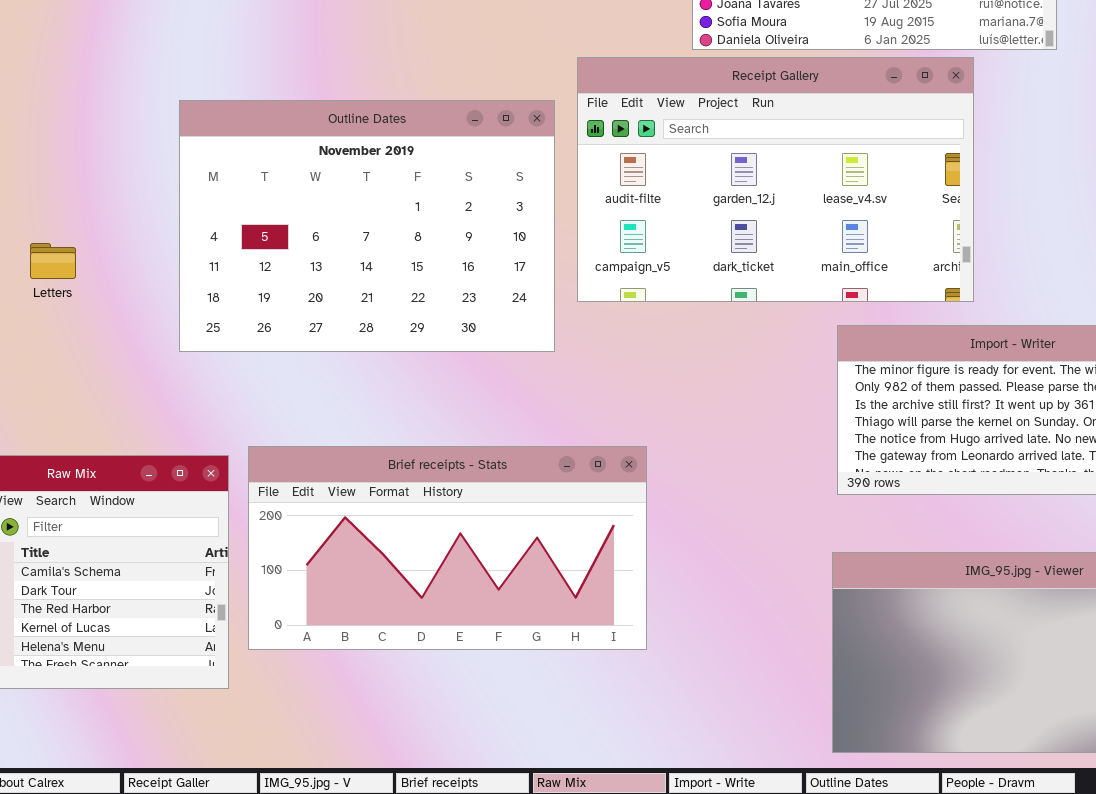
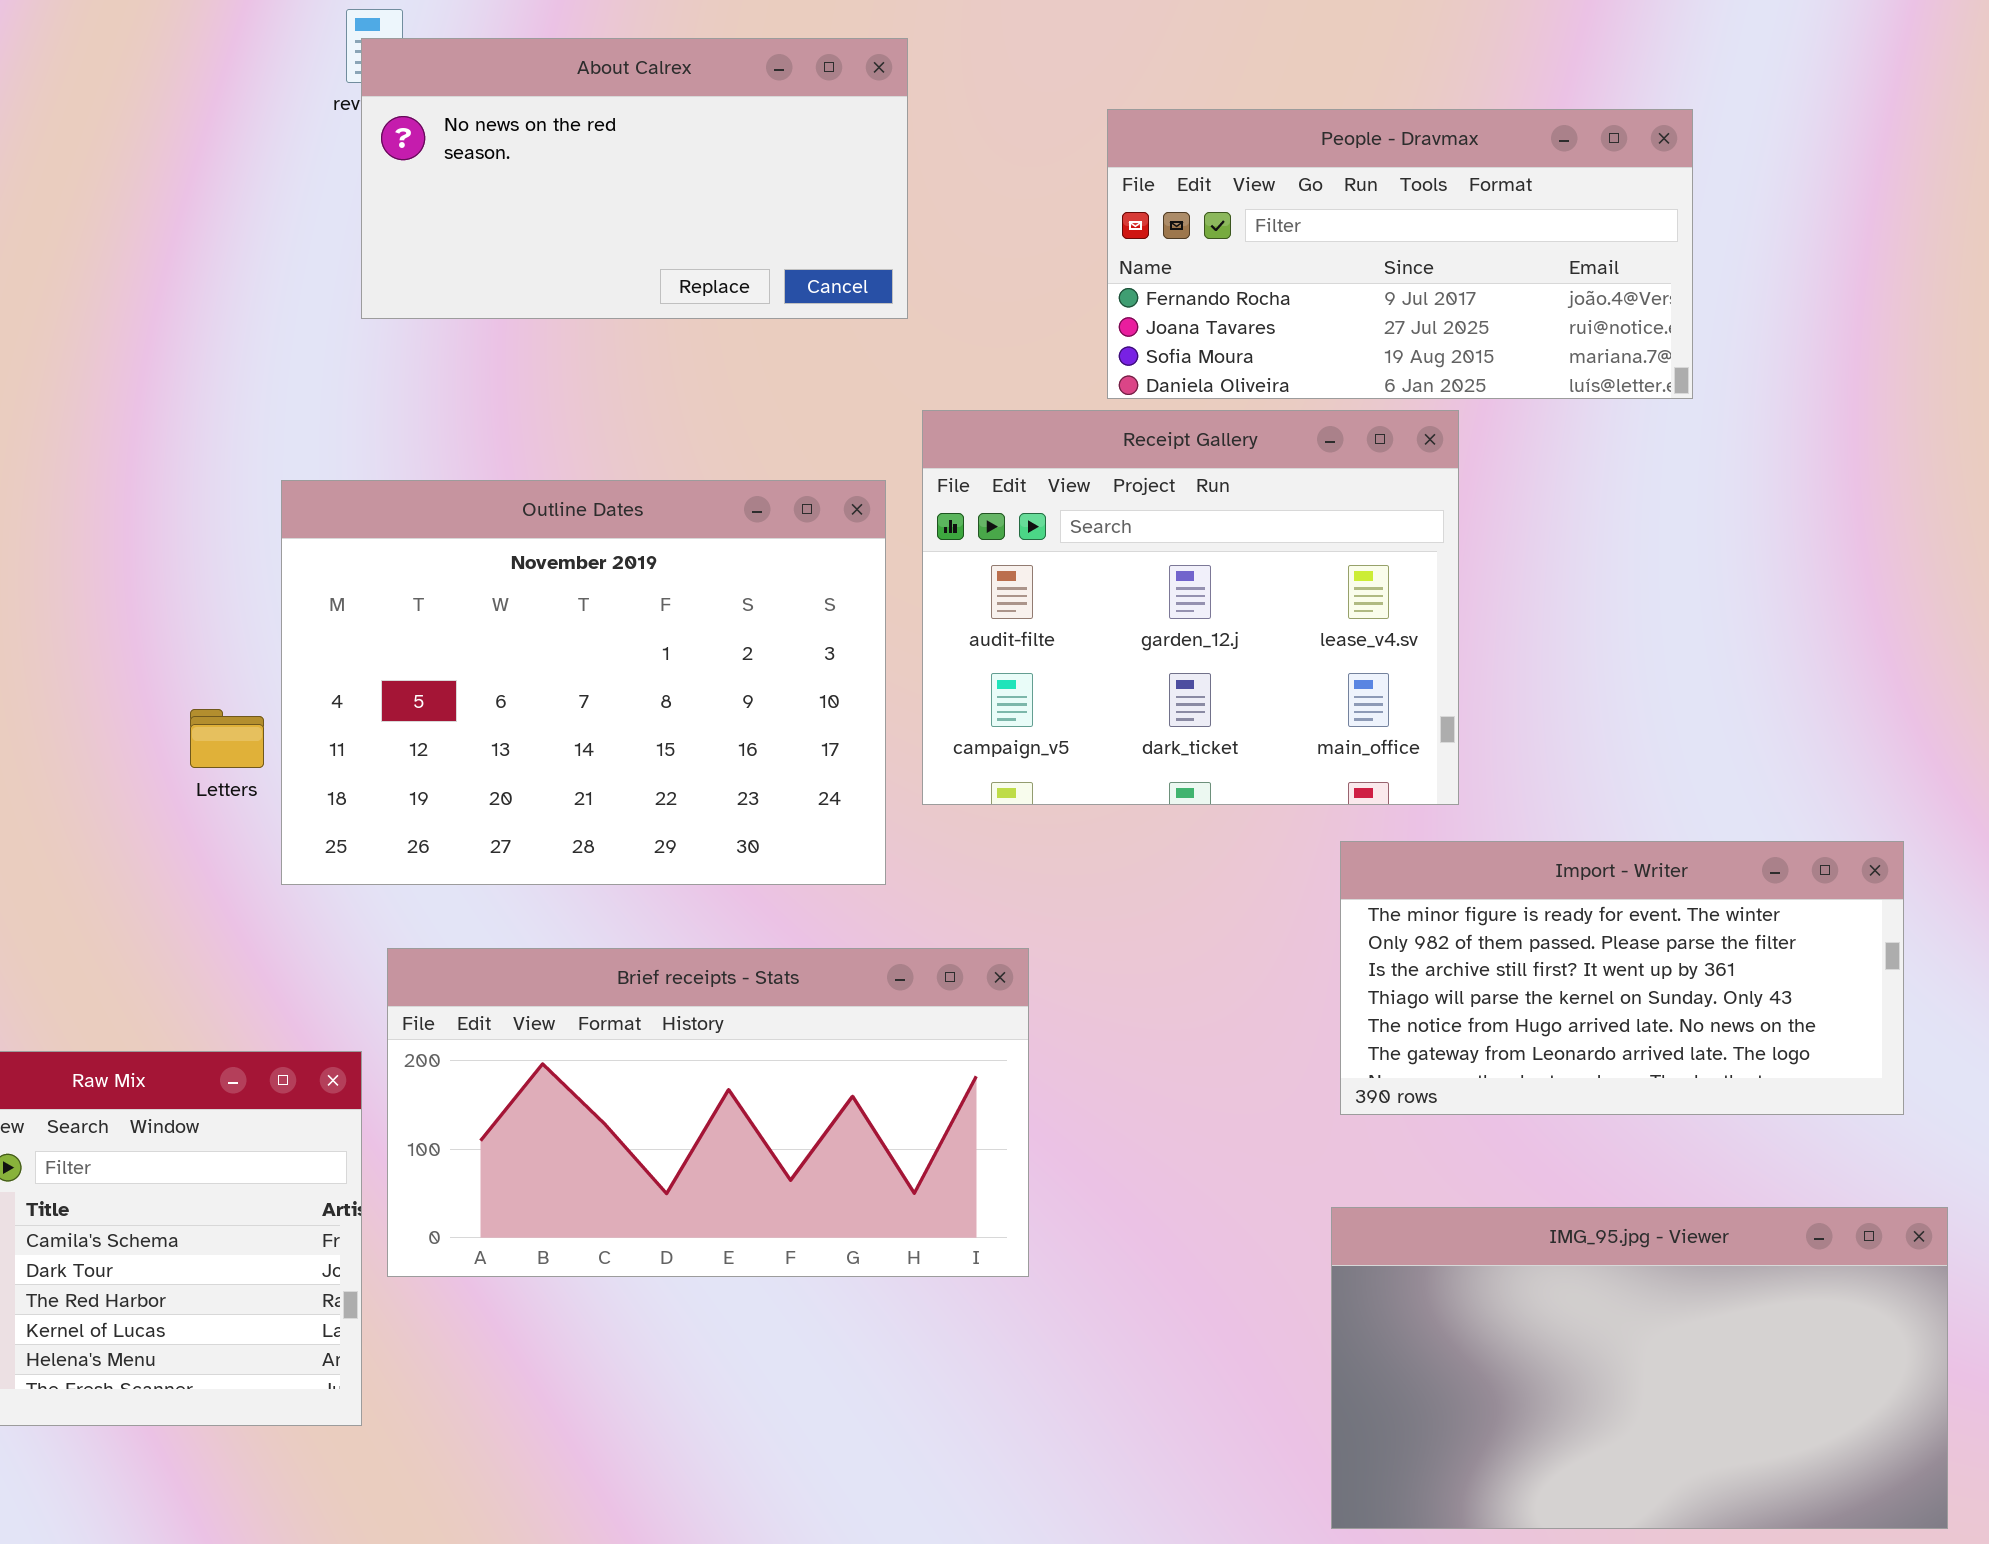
Receipt Gallery: [577,57,974,302] -> [922,410,1459,805], resized
Letters: [30,243,76,279] -> [190,709,264,768], moved
Brief receipts - Stats: [248,446,647,650] -> [387,948,1029,1277], moved

